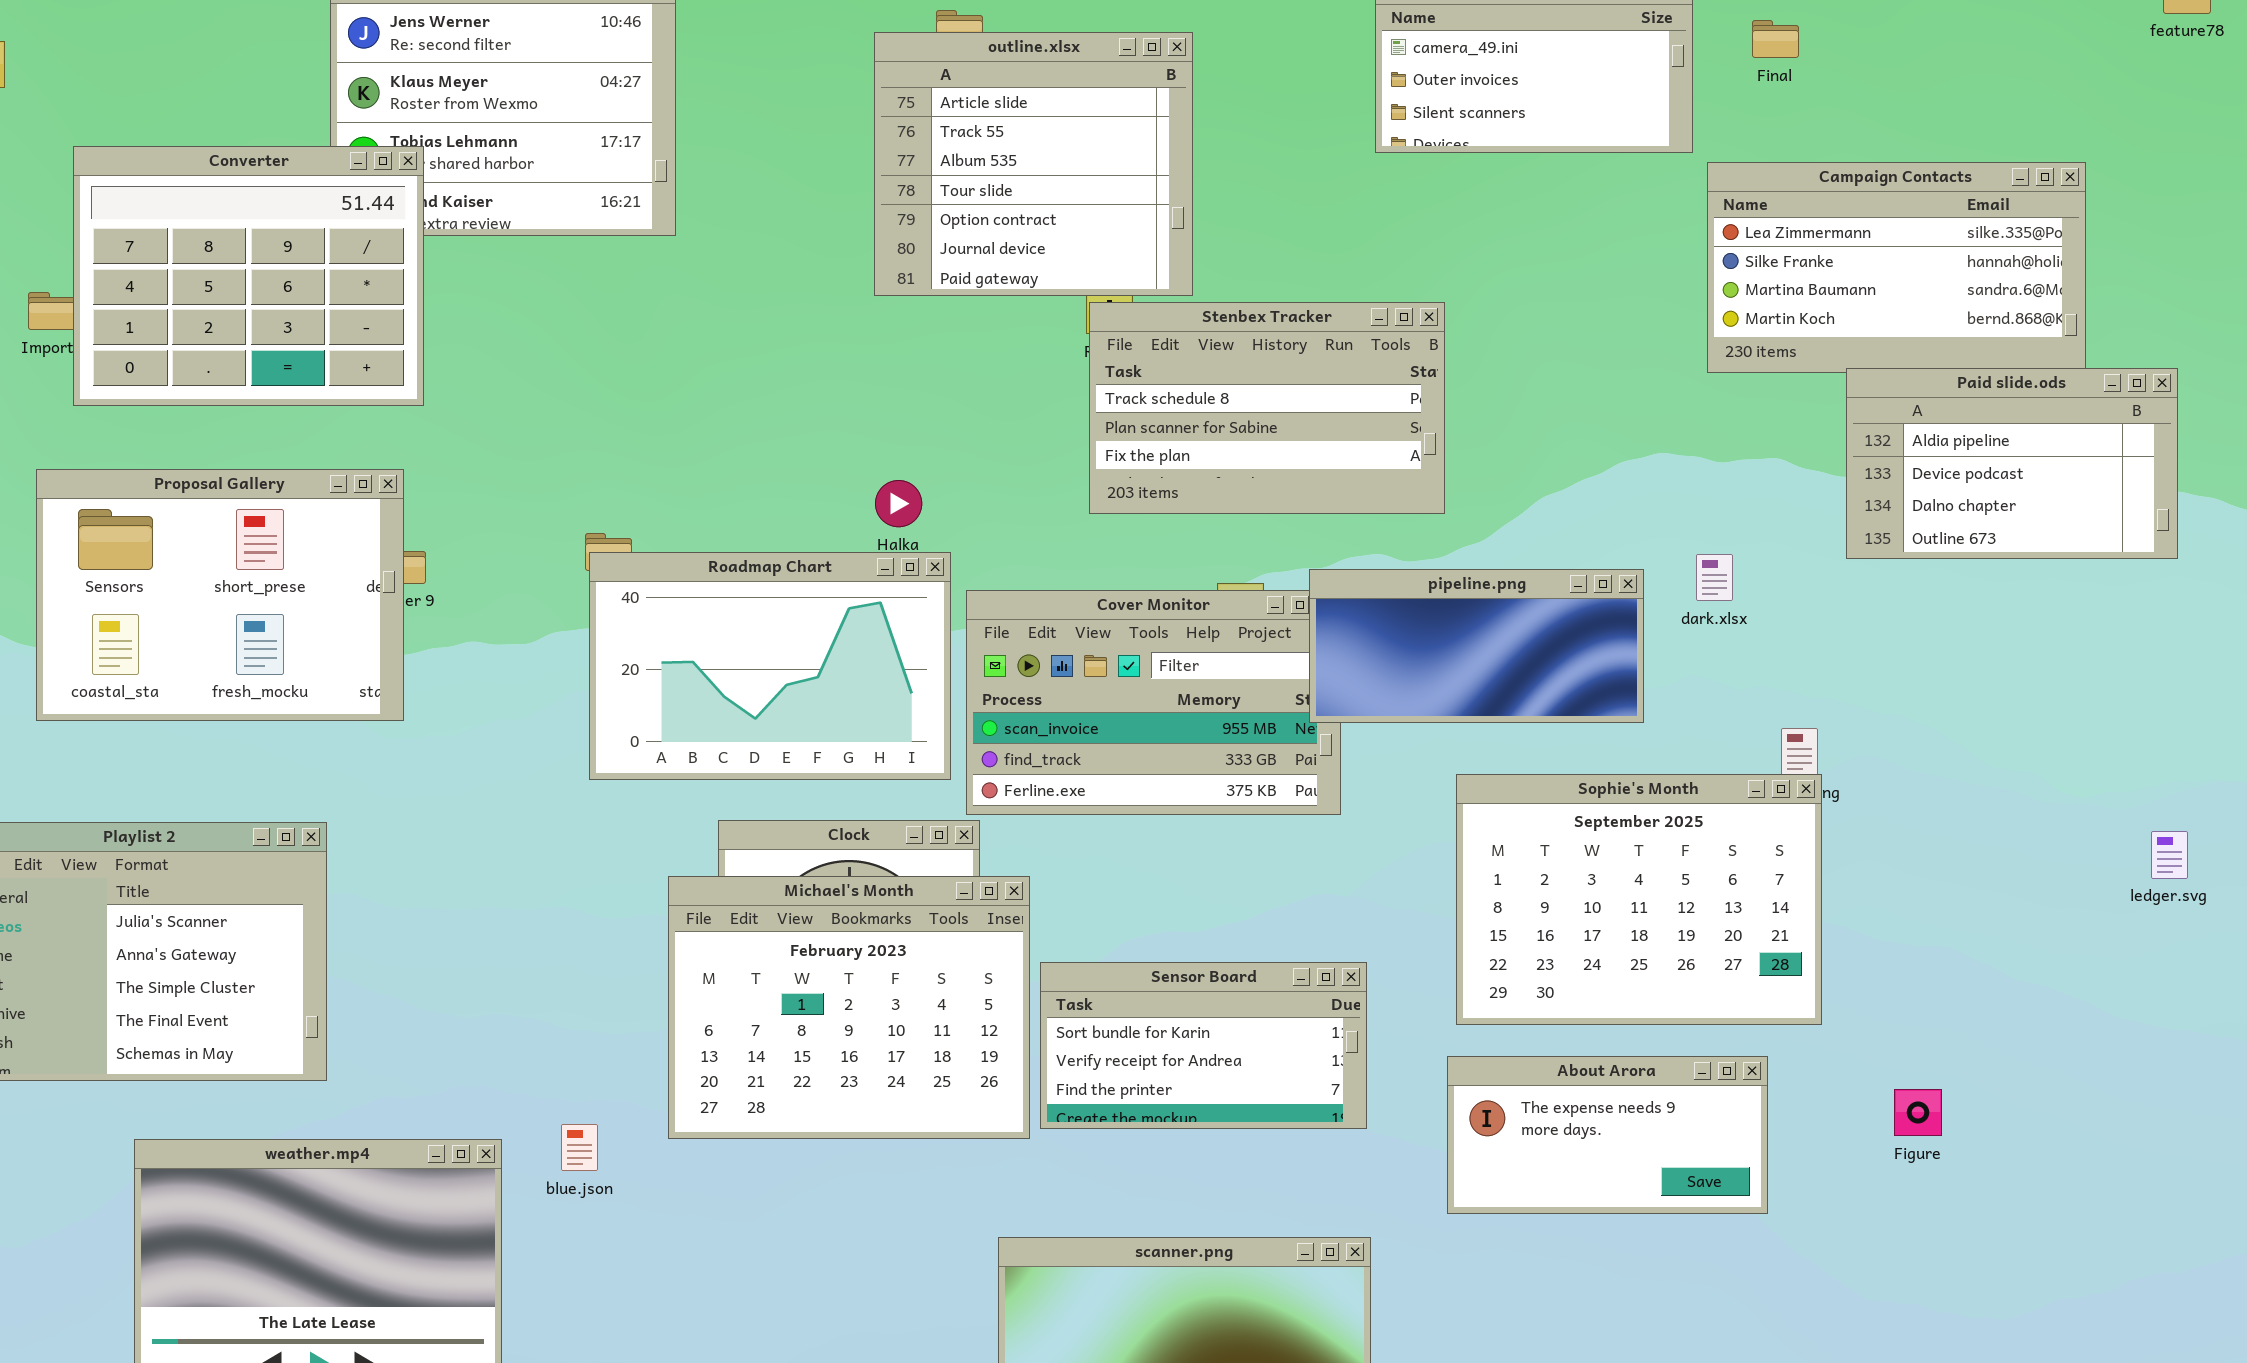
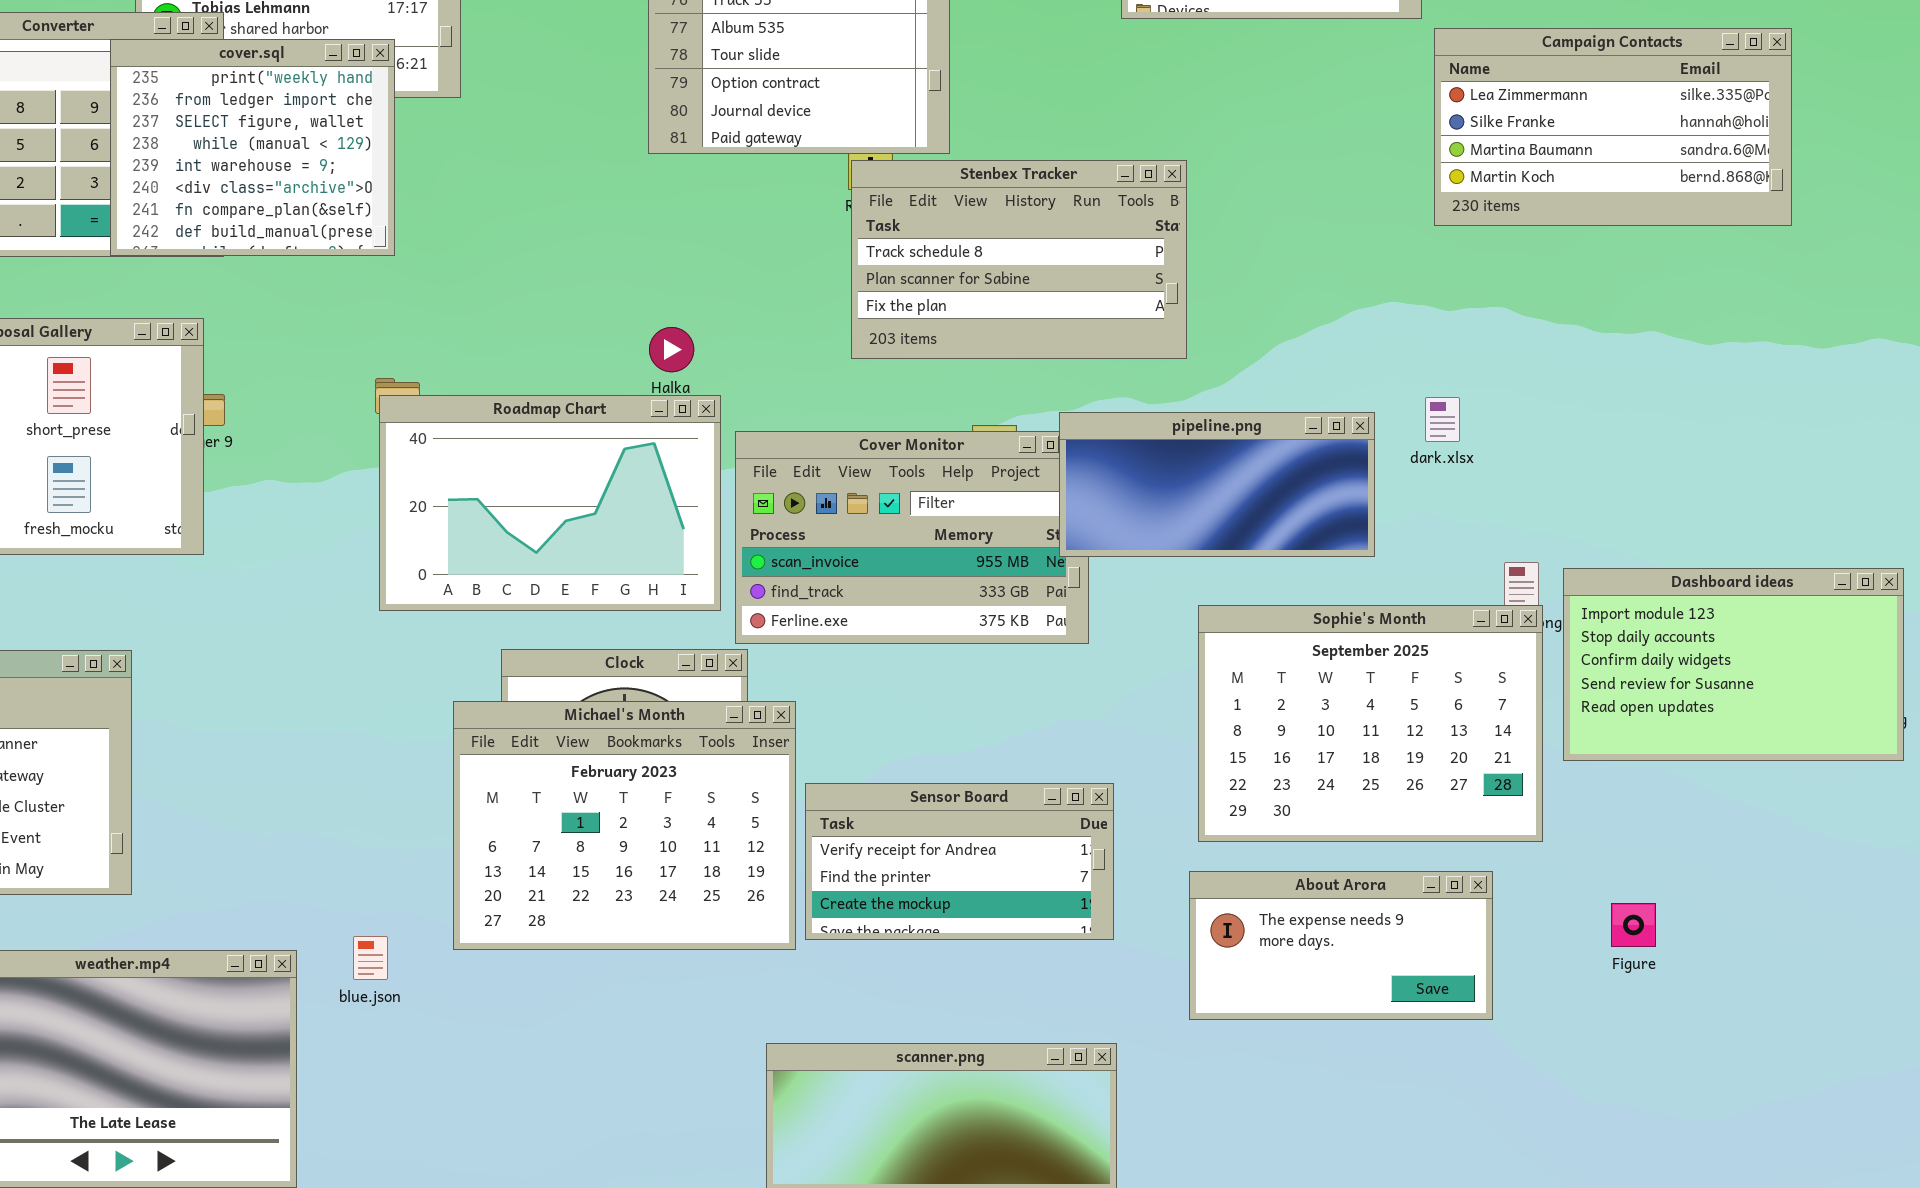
cover.sql: none -> [110,39,395,256], opened
Paid slide.ods: [1846,368,2178,559] -> none, closed
Dashboard ideas: none -> [1563,568,1904,761], opened
Sensor Board: [1040,962,1367,1129] -> [805,783,1114,940], scrolled down 1 row

